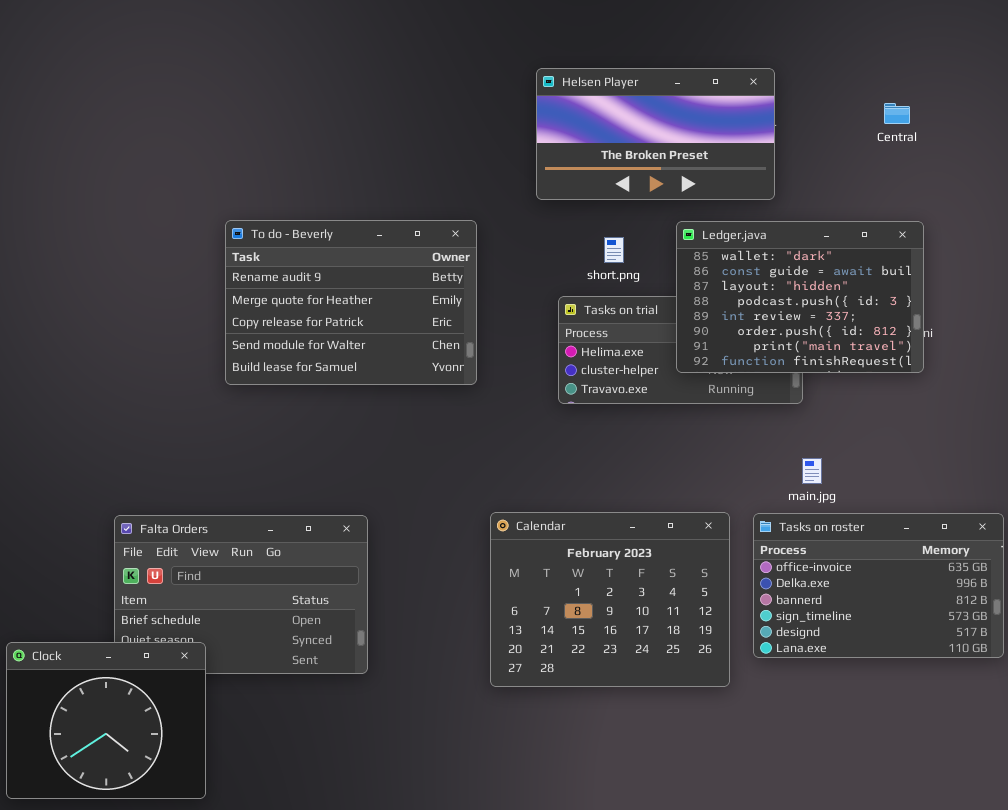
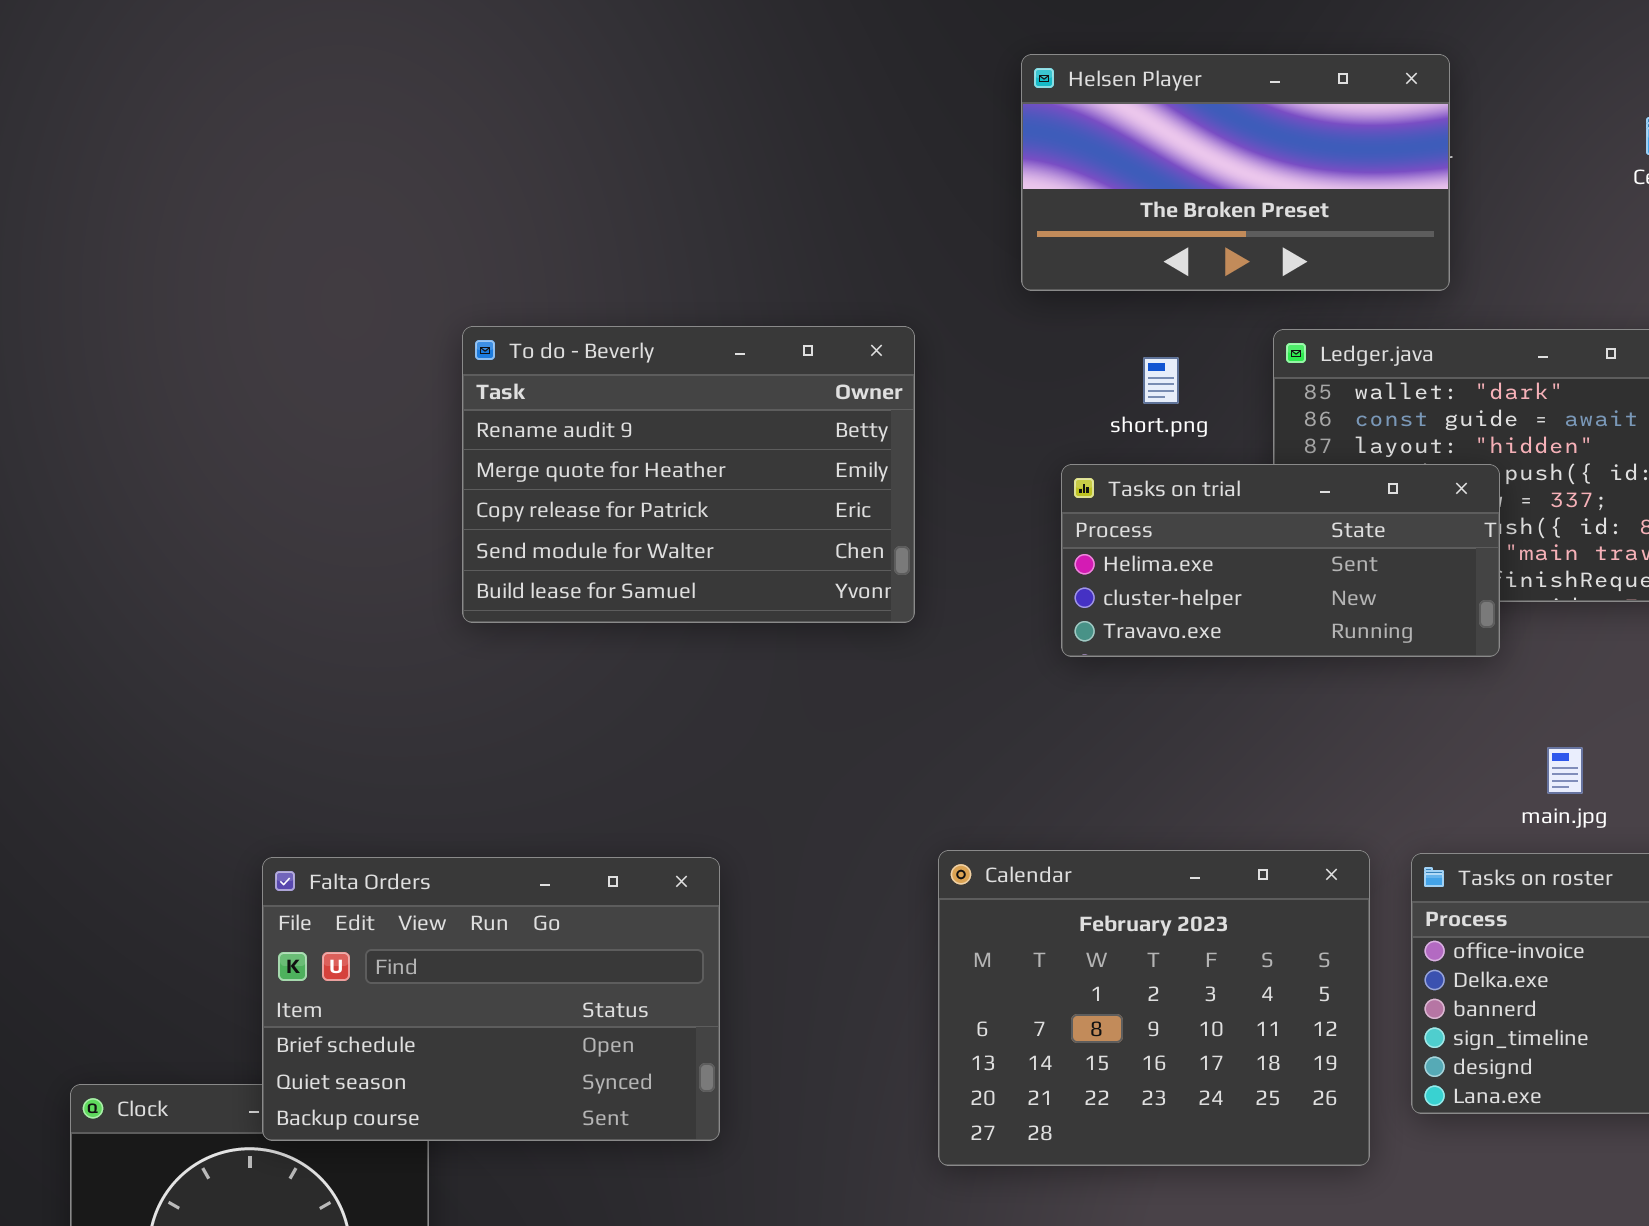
Tasks on trial: [558,296,803,404] -> [1061,464,1500,657], raised
main.jpg: [802,458,822,484] -> [1547,747,1583,794], moved
Falta Orders: [114,515,368,674] -> [262,857,720,1141], raised

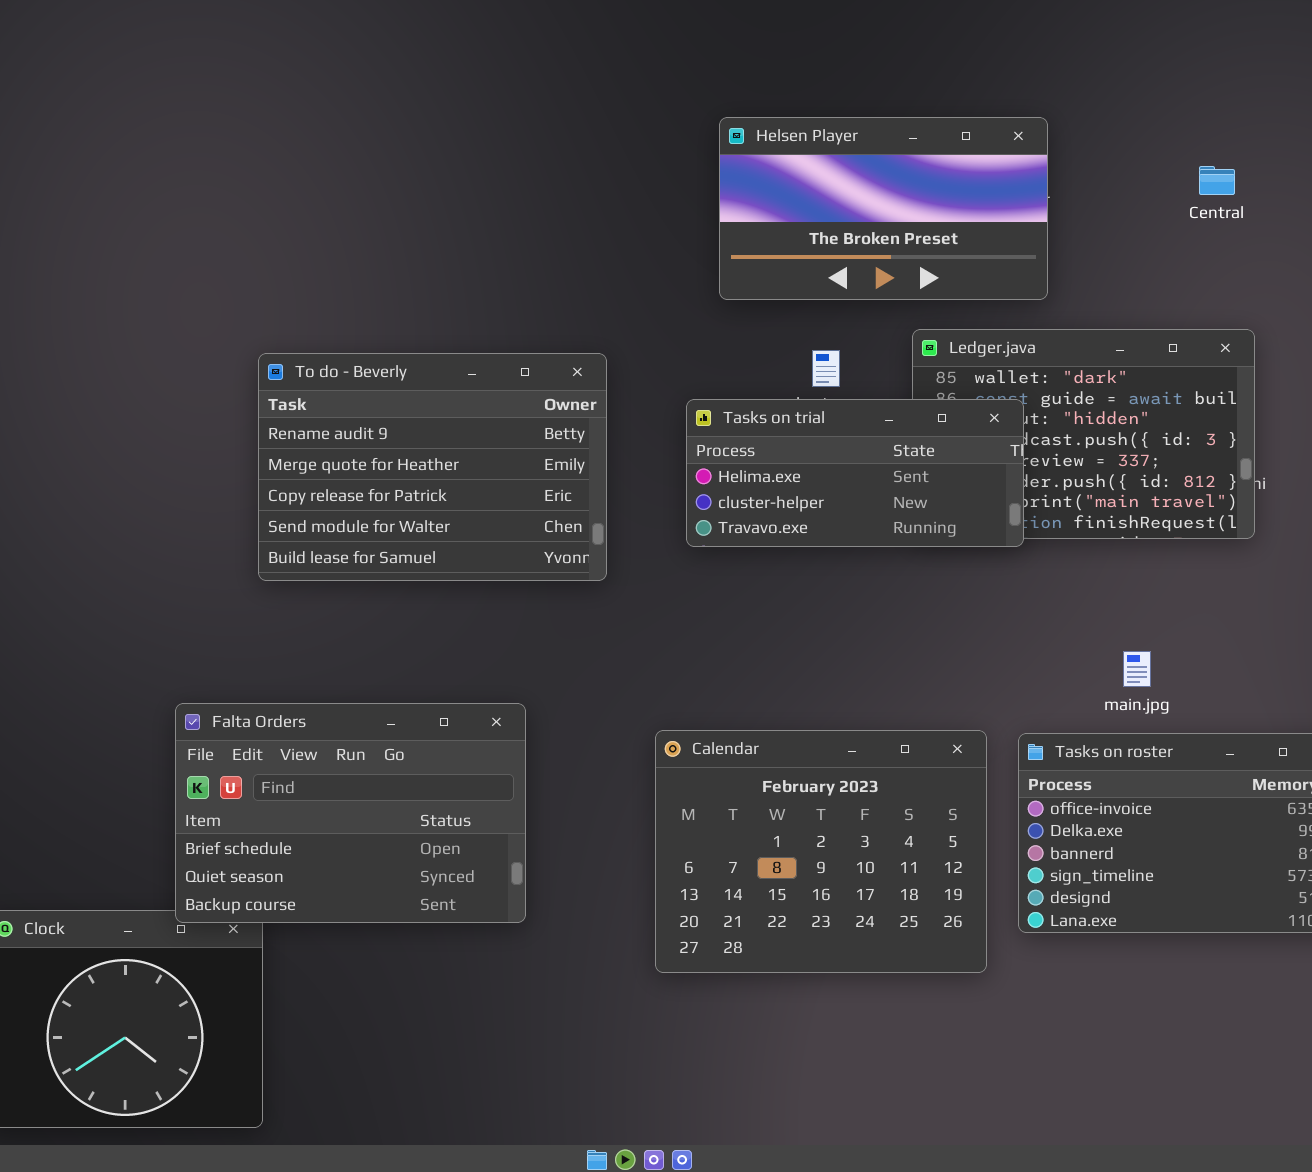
To do - Beverly: [462,326,915,623] -> [258,353,607,581], moved
Tasks on trial: [1061,464,1500,657] -> [686,399,1024,547], moved
Falta Orders: [262,857,720,1141] -> [175,703,526,923], moved

